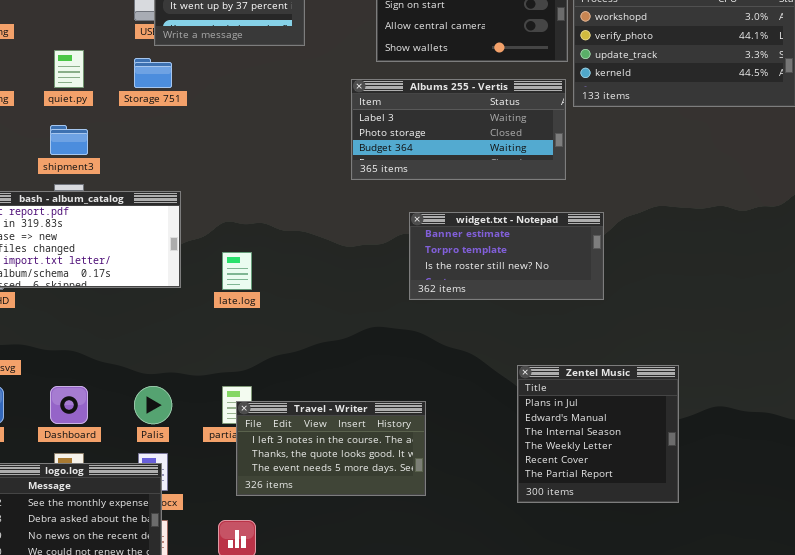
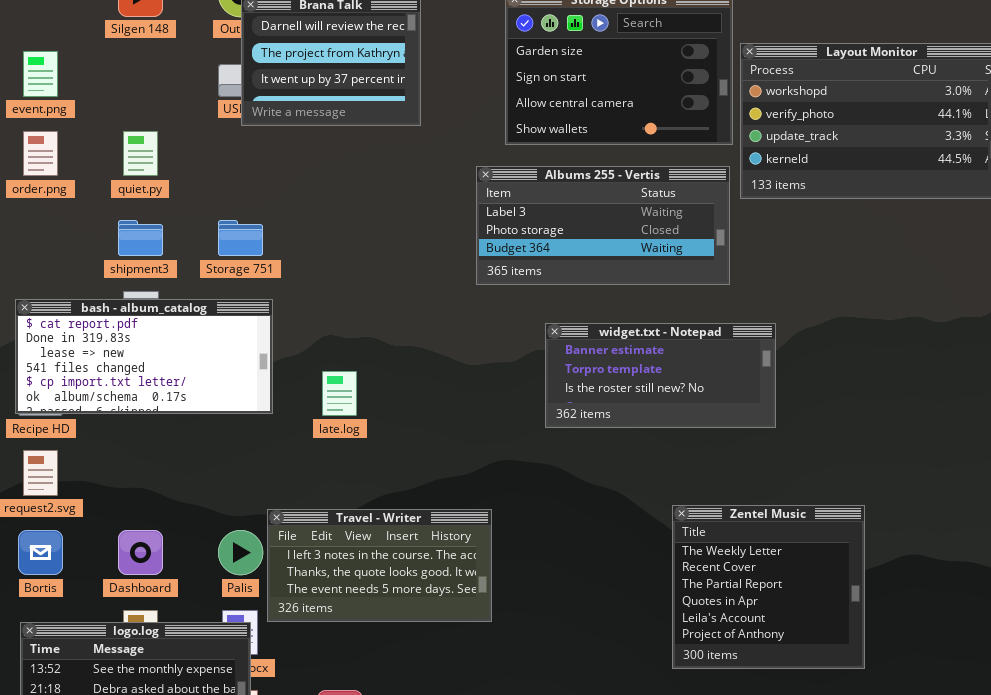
Storage 751: [134,58,172,88] -> [218,220,263,256], moved
Zentel Music: [517,365,679,503] -> [672,505,865,669], scrolled down 3 rows
Travel - Writer: [236,401,426,496] -> [267,509,492,622], moved

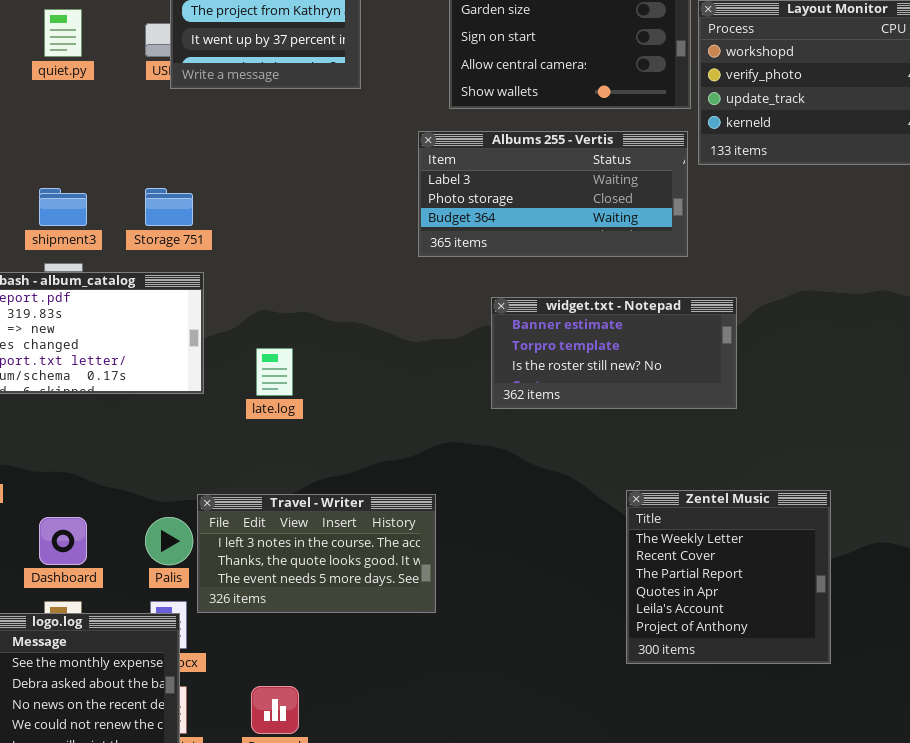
quiet.py: [123,131,158,176] -> [44,9,82,57], moved

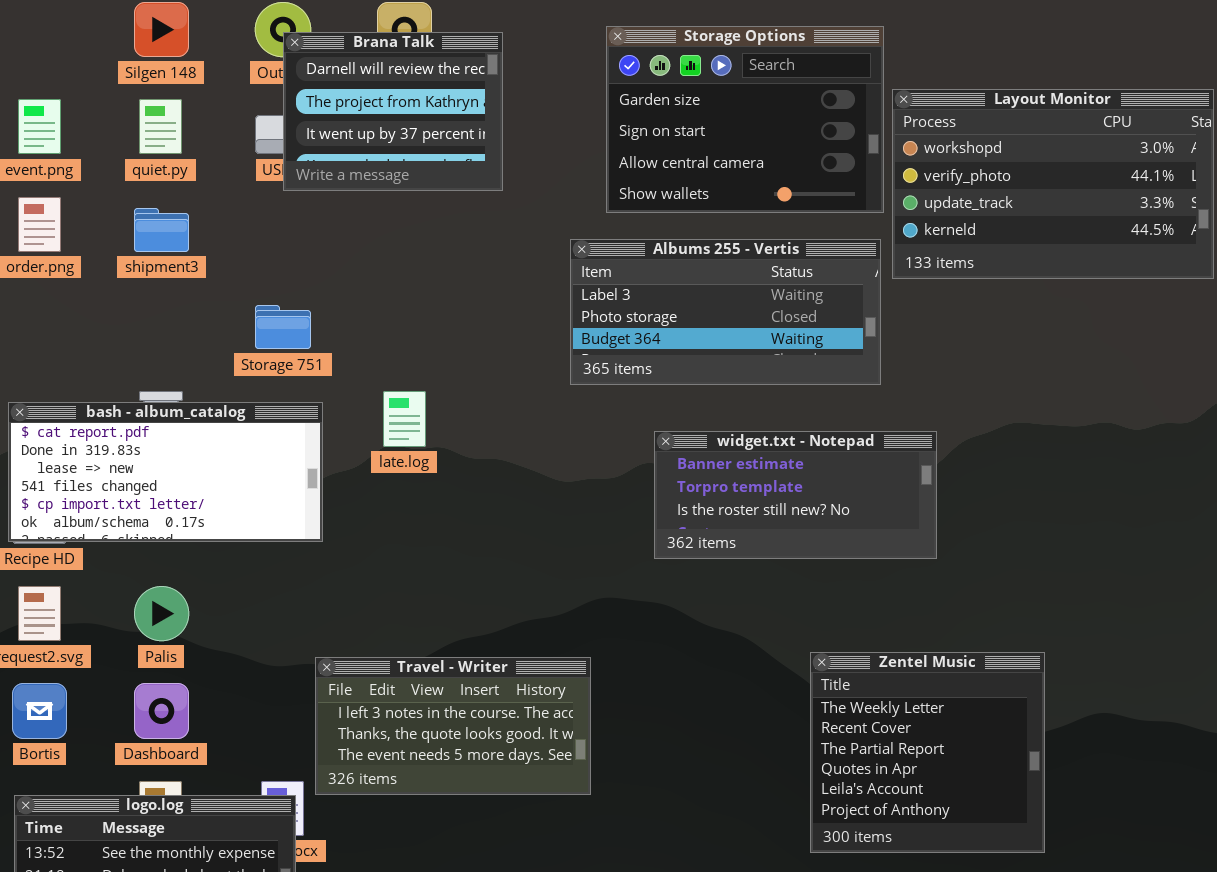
shipment3: [39,188,87,226] -> [134,208,189,252], moved
late.log: [256,348,293,396] -> [383,391,426,447], moved
Palis: [145,517,193,565] -> [134,586,189,641], moved

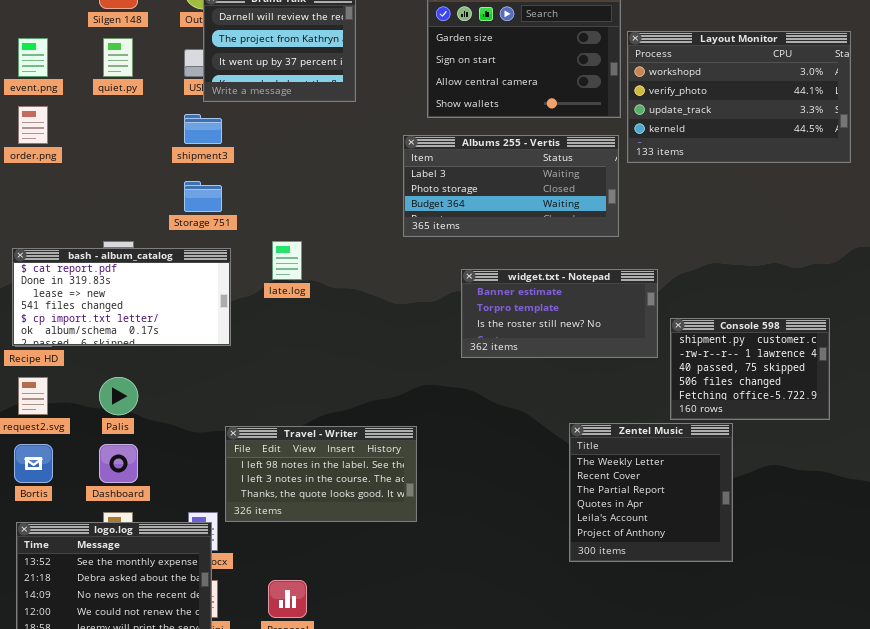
shipment3: [134,208,189,252] -> [184,114,222,144], moved
Console 598: none -> [670,318,830,420], opened
Travel - Writer: [315,657,591,795] -> [225,426,417,522], scrolled up 1 row

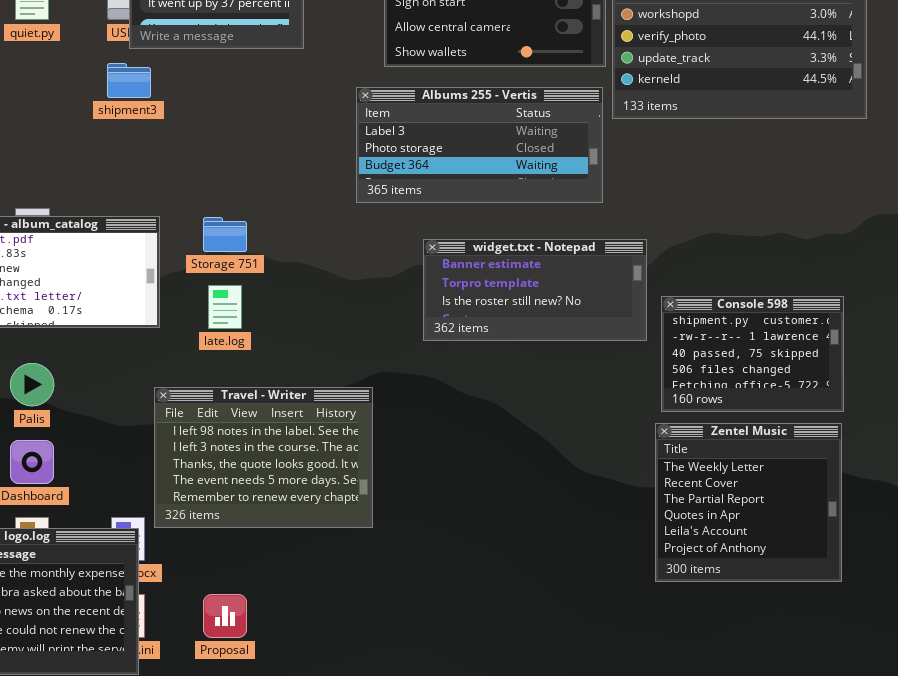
Storage 751: [184,181,222,212] -> [203,217,247,252], moved
late.log: [272,241,302,280] -> [208,285,242,329], moved
Zentel Music: [569,423,733,562] -> [655,423,842,582], moved
Travel - Writer: [225,426,417,522] -> [154,387,373,528], resized

